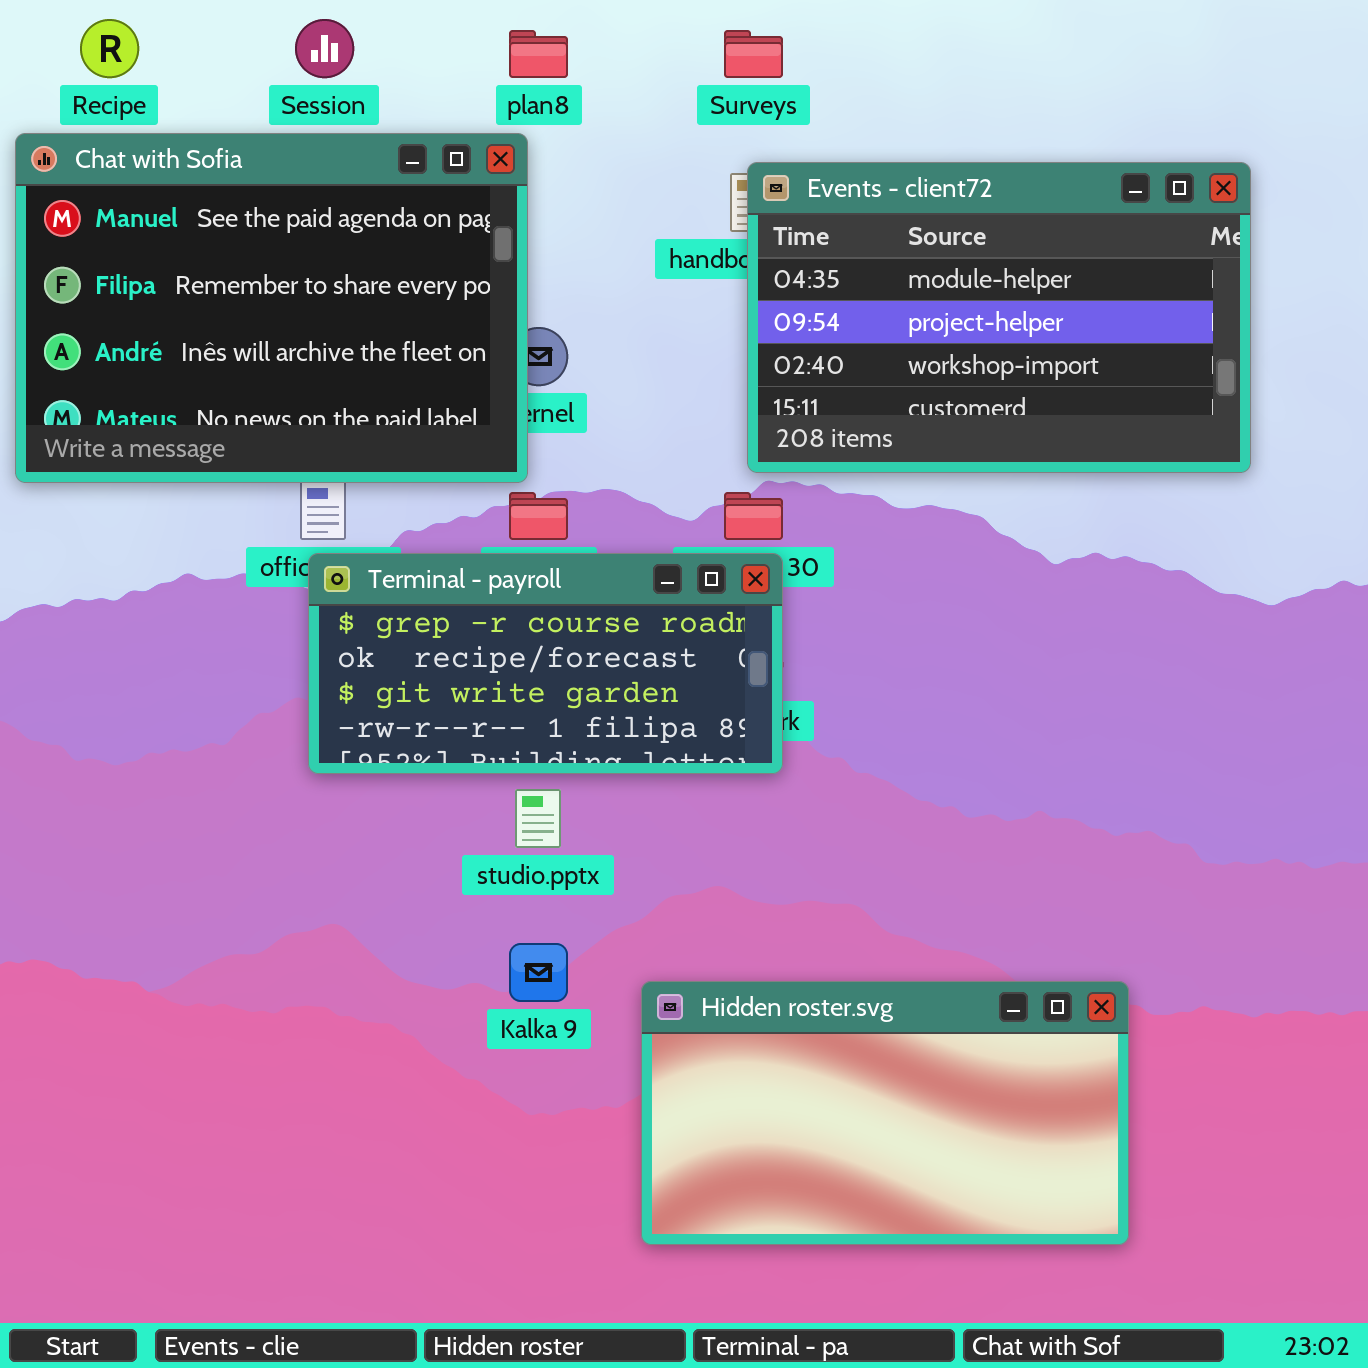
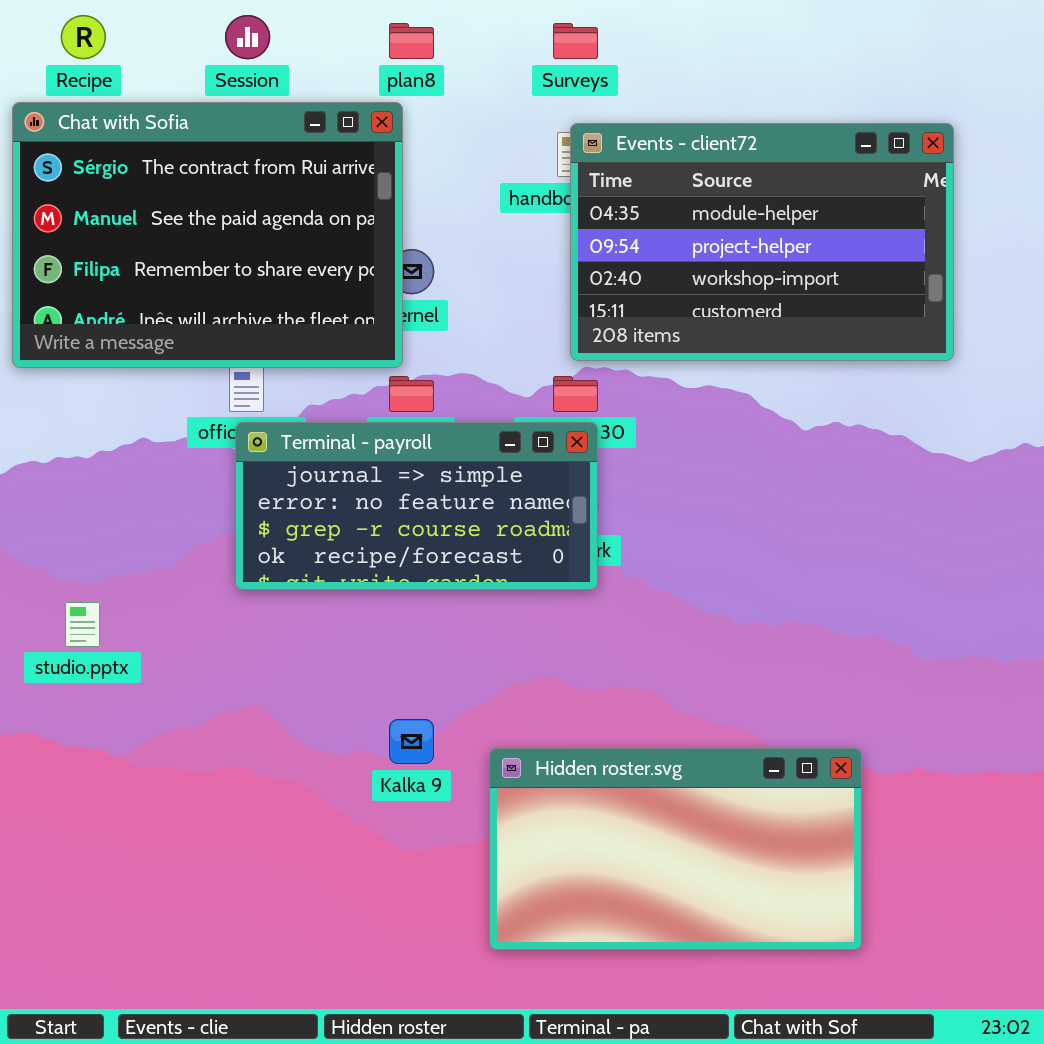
Chat with Sofia: [15,133,528,483] -> [12,102,403,368], scrolled up 1 row
Terminal - payroll: [308,553,783,774] -> [235,422,598,590], scrolled up 2 rows
studio.pptx: [515,789,561,848] -> [65,602,100,647], moved

